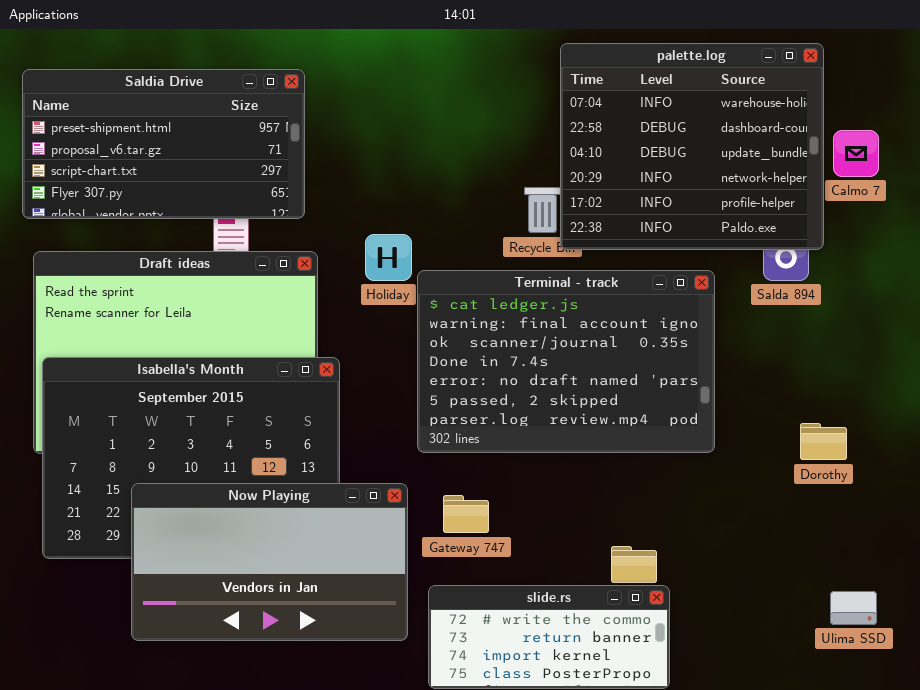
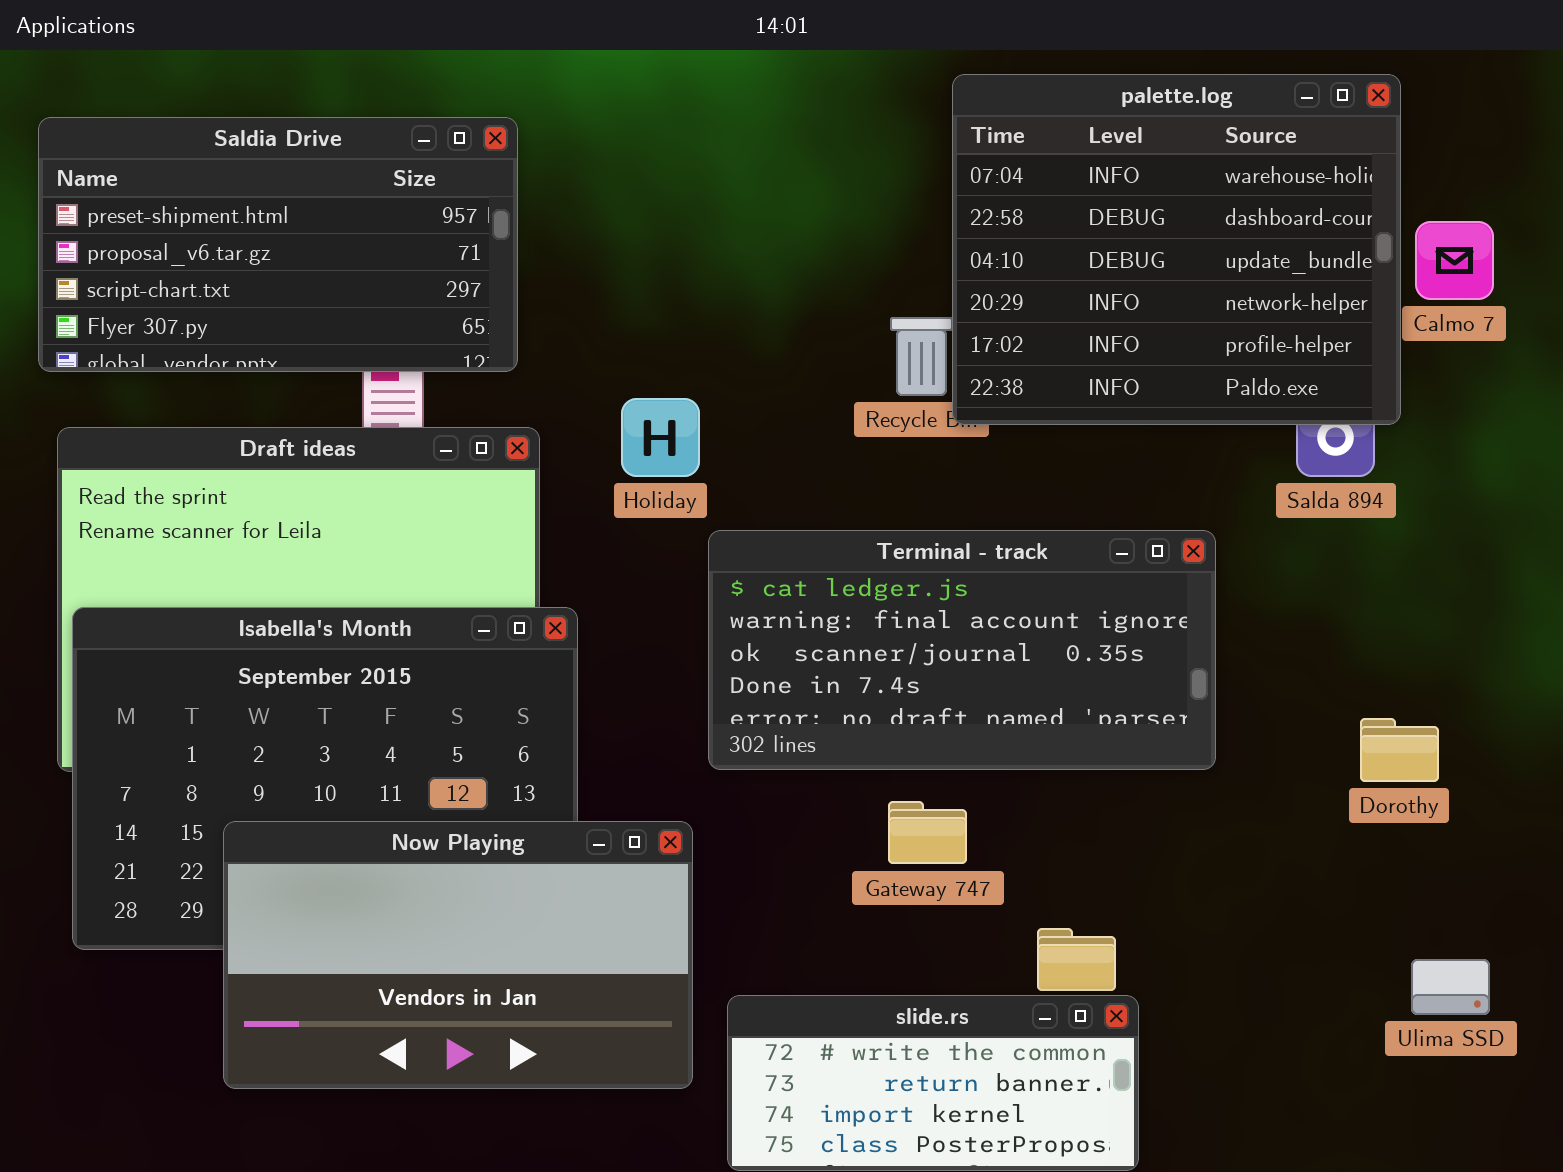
Terminal - track: [417,270,715,453] -> [708,530,1216,770], resized
Gateway 747: [443,495,489,533] -> [888,801,967,864], moved
Ulima SSD: [830,591,877,625] -> [1411,959,1490,1015], moved

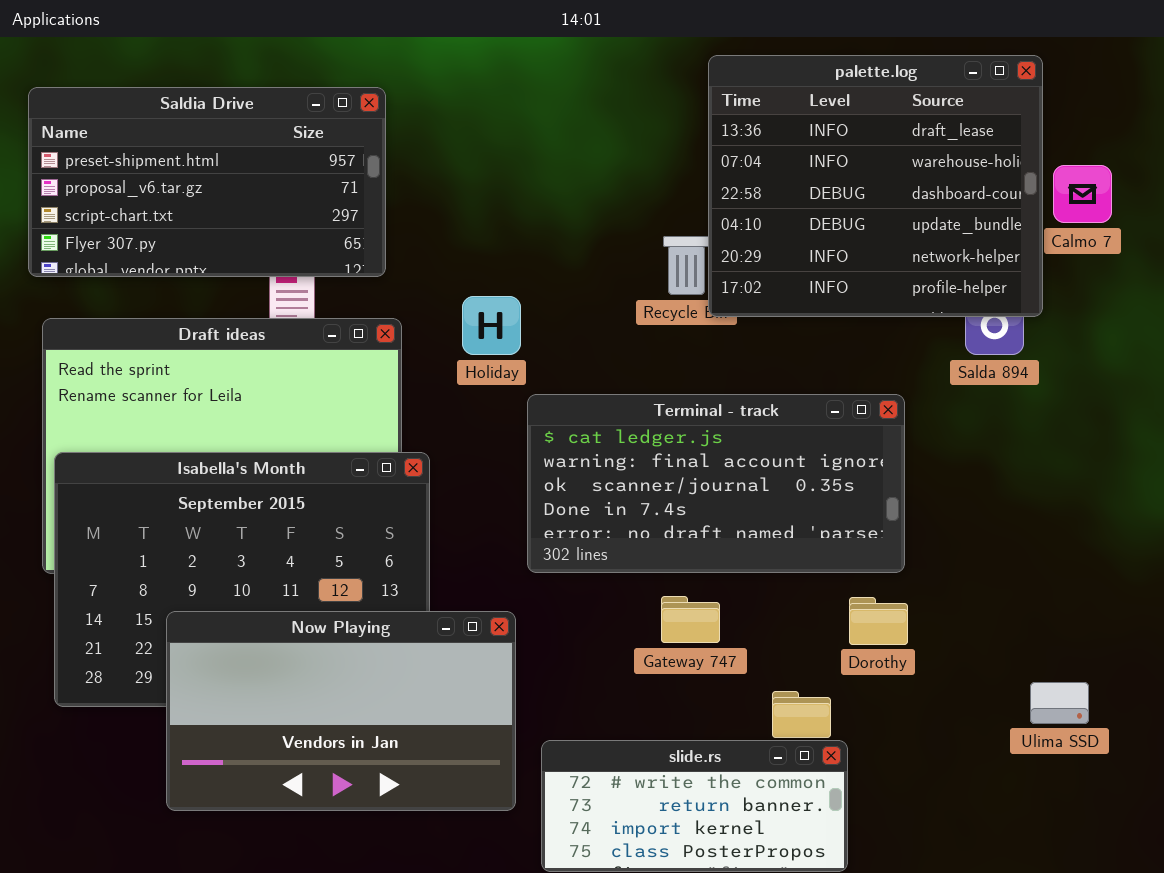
palette.log: [952,74,1401,425] -> [708,55,1043,317], scrolled up 1 row
Dorothy: [1360,718,1439,782] -> [849,597,908,645], moved
Ulima SSD: [1411,959,1490,1015] -> [1030,682,1089,724], moved

